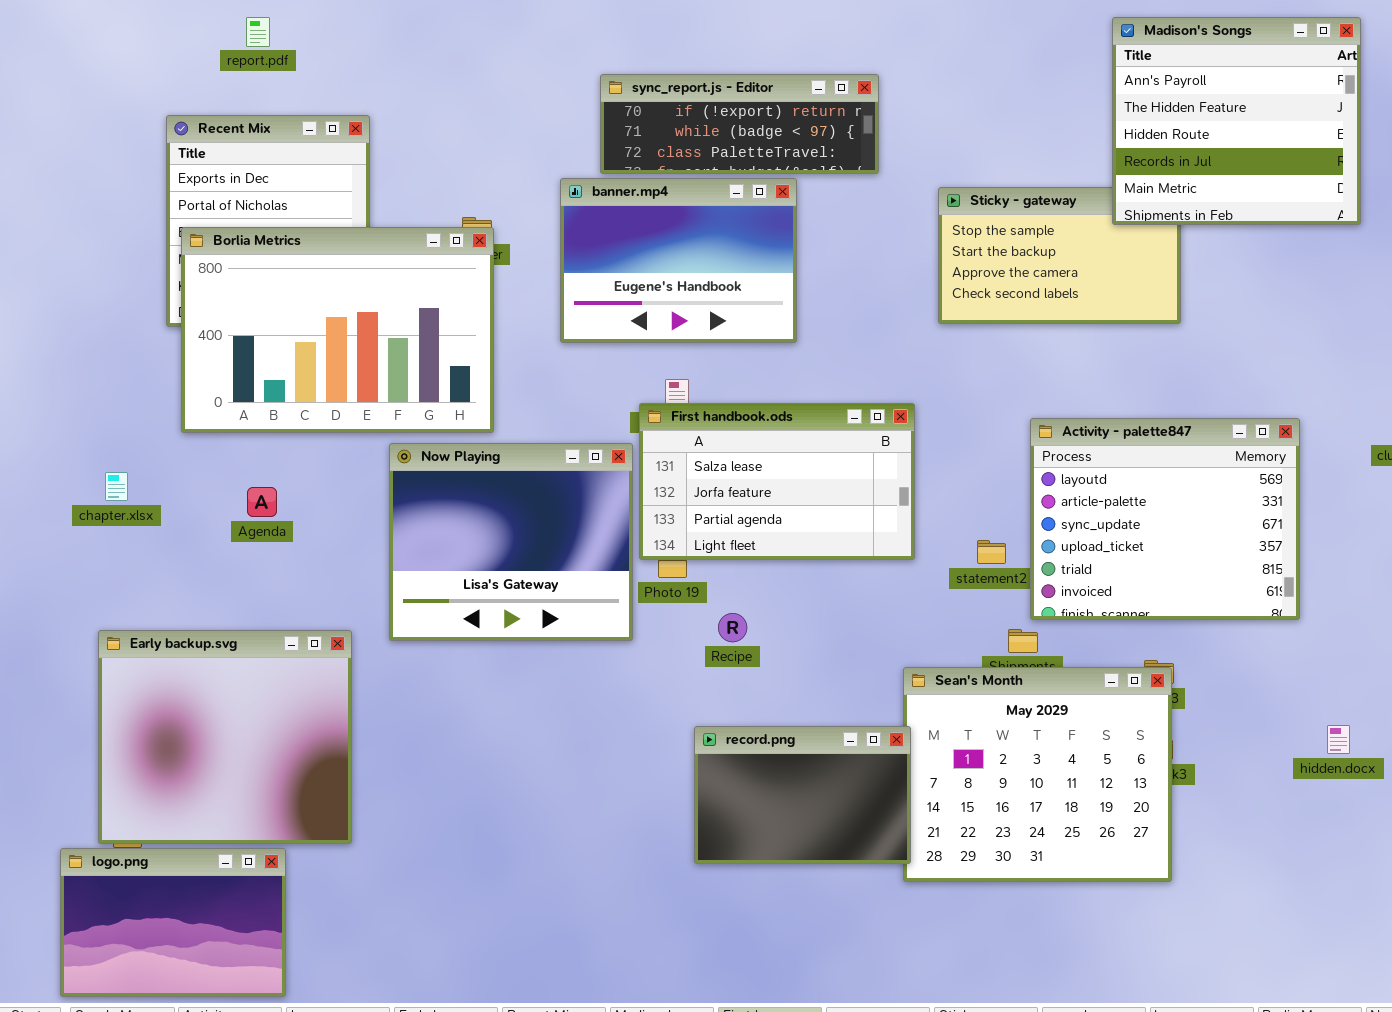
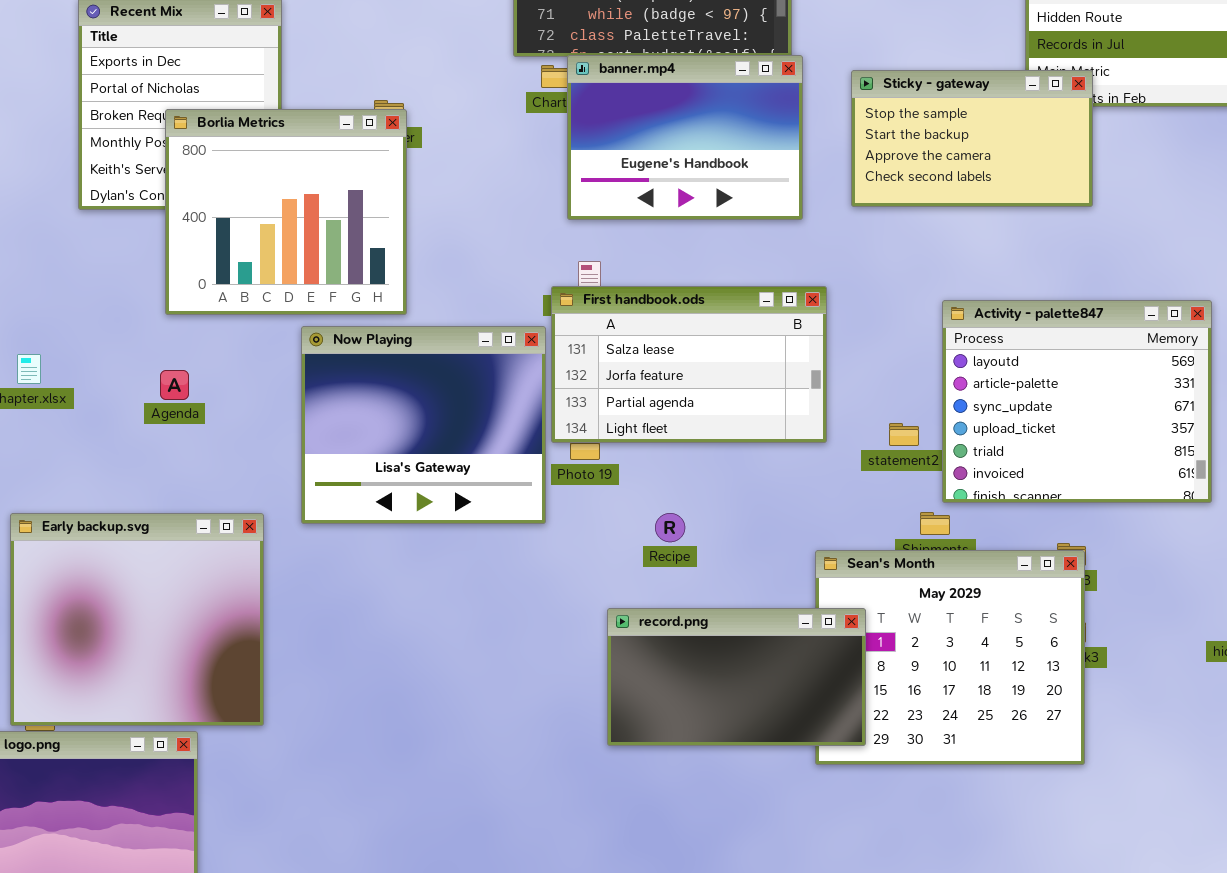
banner.mp4: [560,178,797,343] -> [567,55,803,220], moved
Sticky - gateway: [938,187,1181,324] -> [851,70,1093,207], raised
Borlia Metrics: [181,227,494,433] -> [165,109,407,315], resized
Recipe: [718,613,747,642] -> [655,513,685,542], moved
record.png: [694,726,911,864] -> [607,608,866,746], resized

